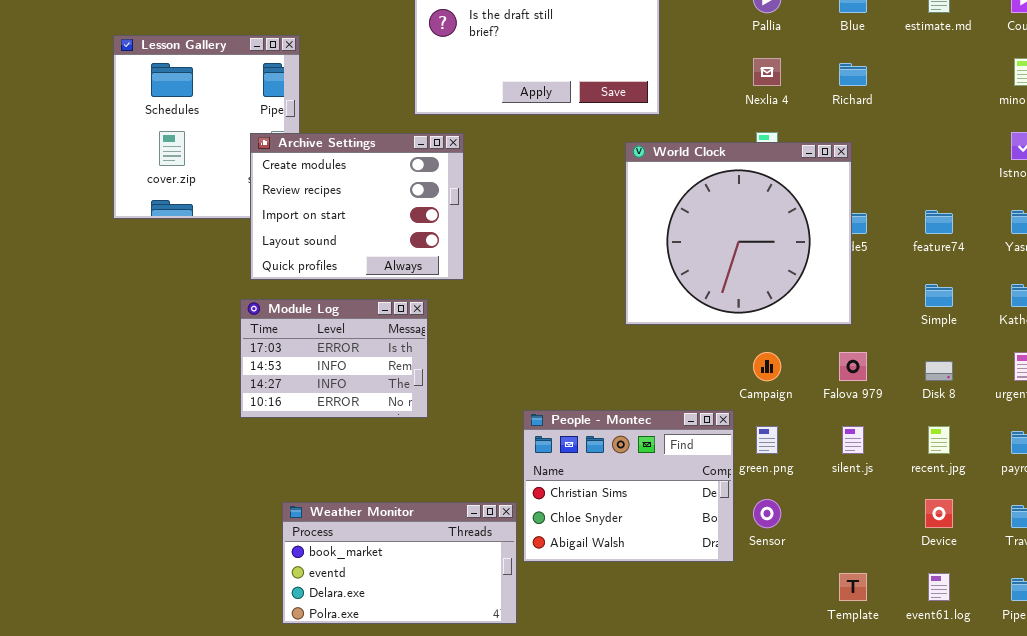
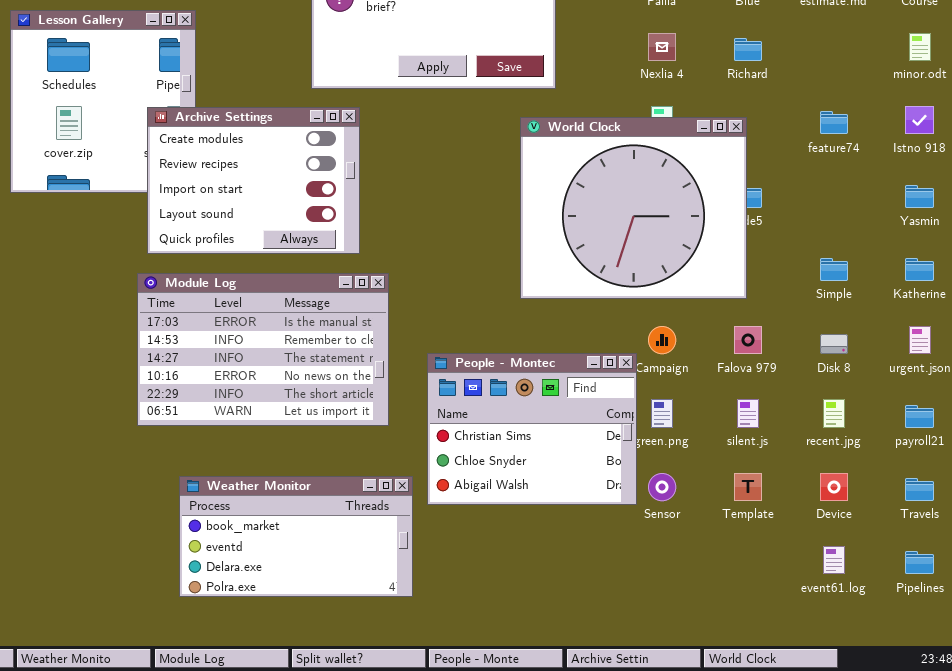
feature74: [925,210,953,234] -> [820,111,848,134], moved
Module Log: [240,299,428,418] -> [137,273,389,426], resized
People - Montec: [523,410,734,562] -> [427,353,637,505], moved
Template: [839,573,867,601] -> [734,473,762,501], moved

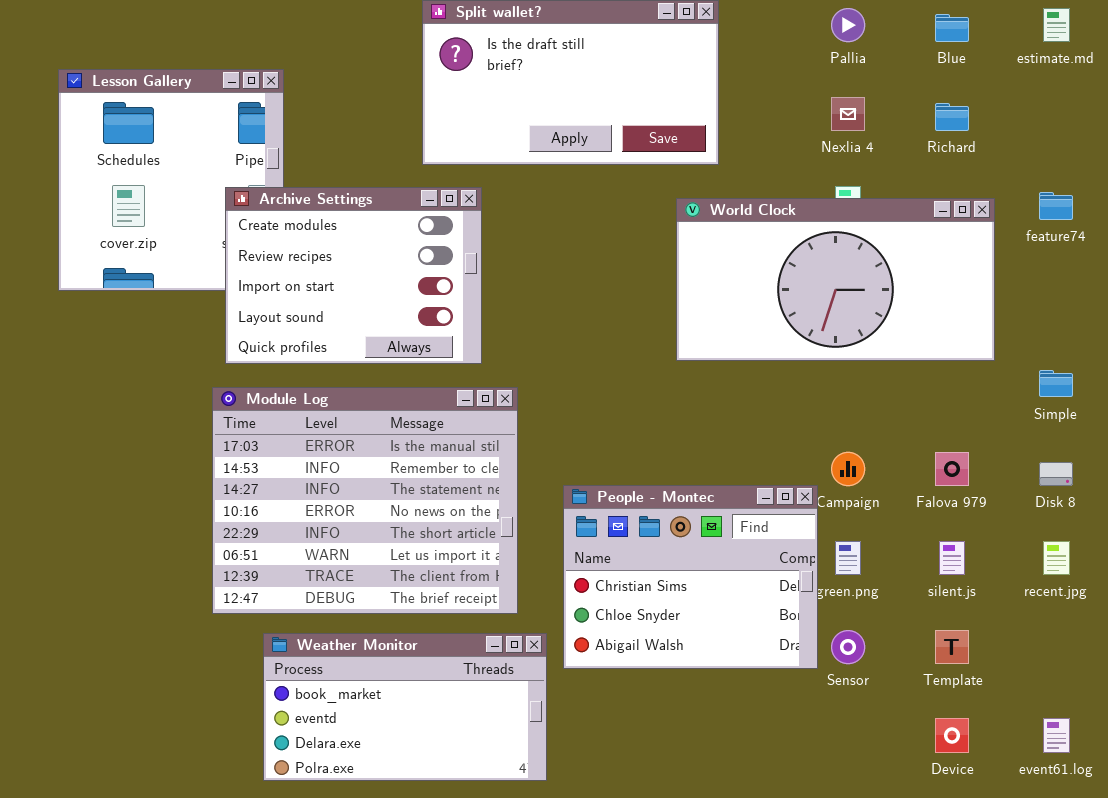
World Clock: [520,117,747,299] -> [676,198,995,361], resized
Module Log: [137,273,389,426] -> [212,387,518,614], resized
Device: [820,473,848,501] -> [935,718,969,753], moved

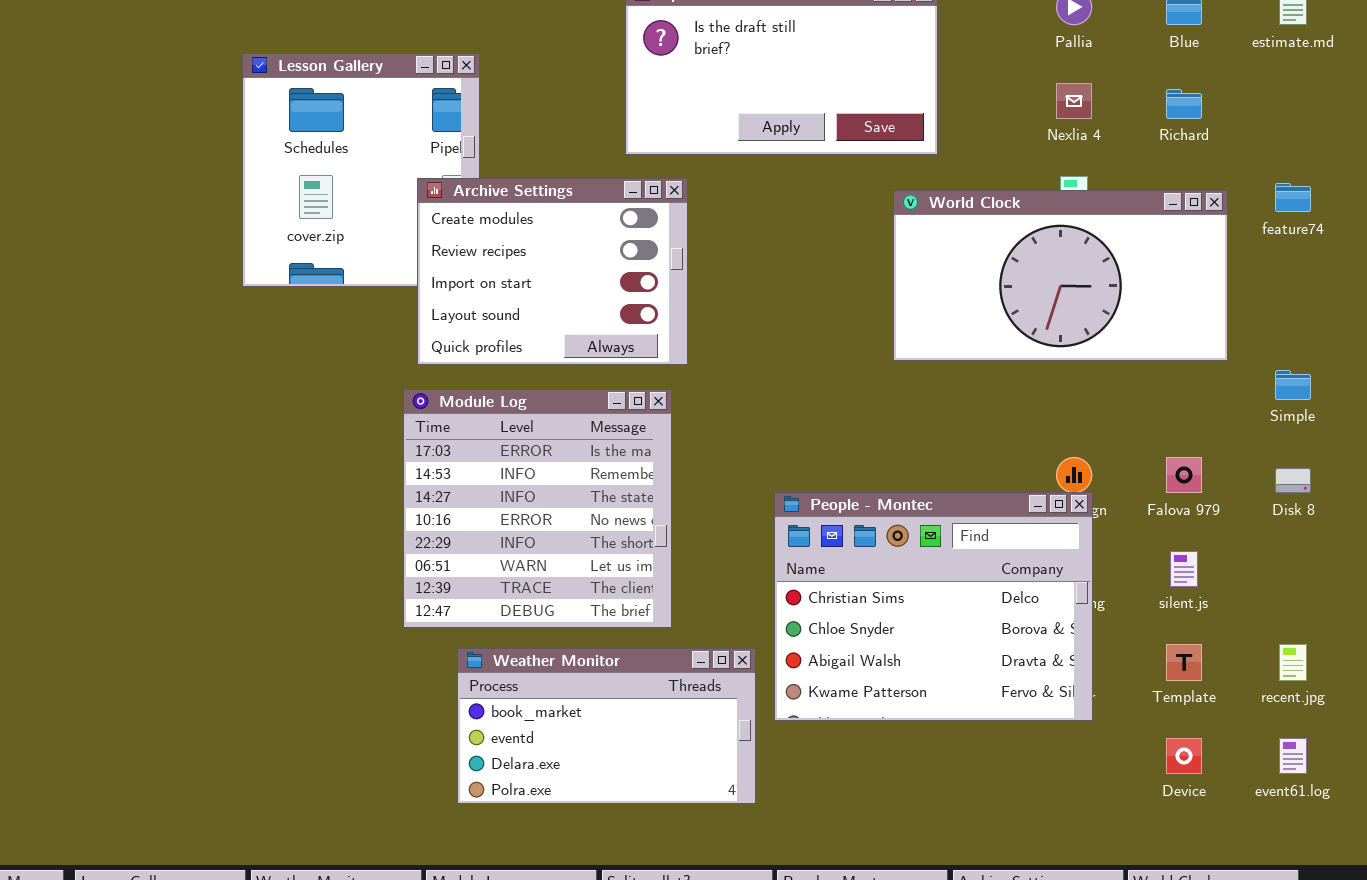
Module Log: [212,387,518,614] -> [403,389,672,628], resized
People - Montec: [563,485,818,669] -> [774,492,1093,721], resized
recent.jpg: [1043,541,1070,575] -> [1279,644,1307,681], moved

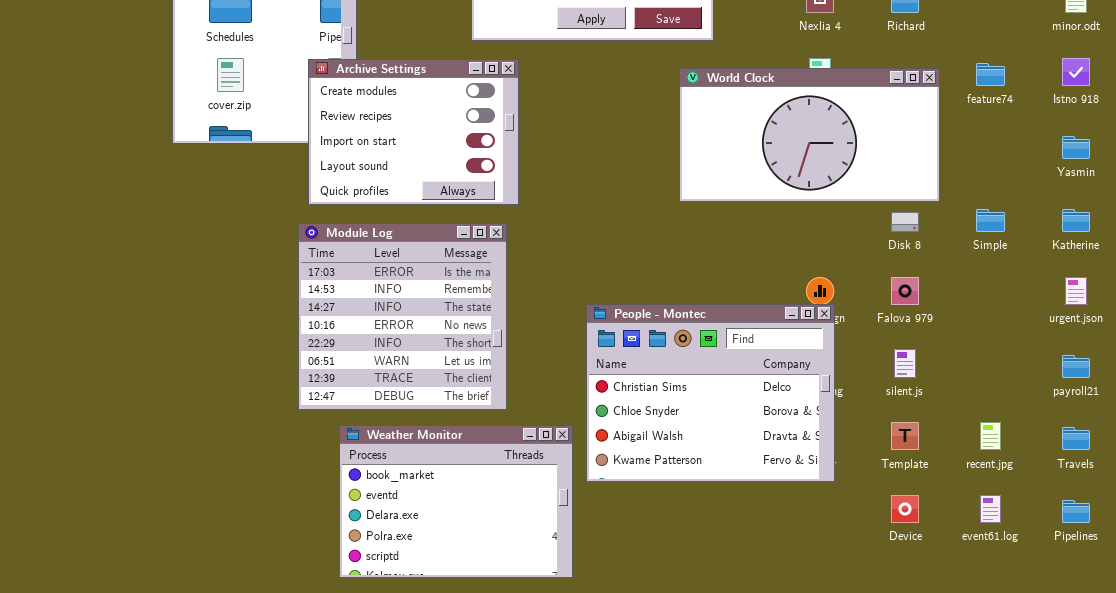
Disk 8: [1275,468,1311,493] -> [891,212,919,232], moved
Weather Monitor: [457,648,756,804] -> [339,425,573,578], resized

